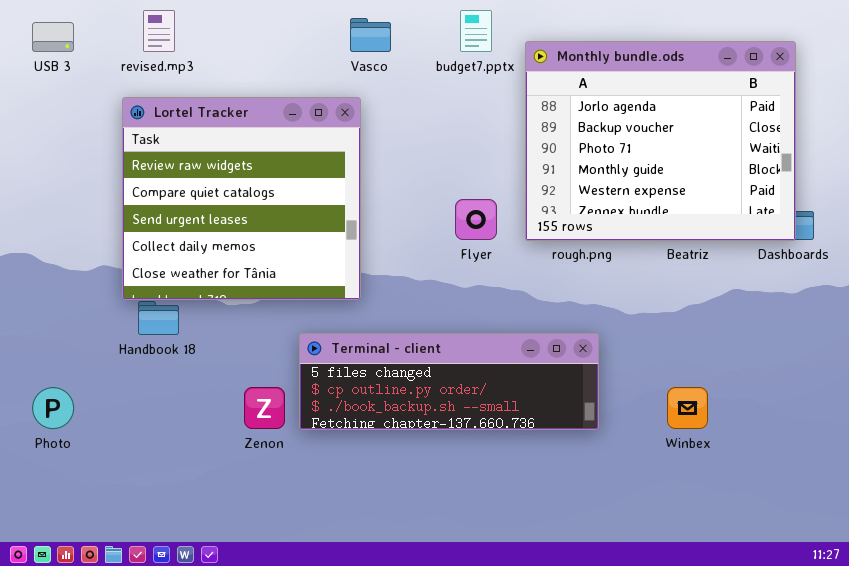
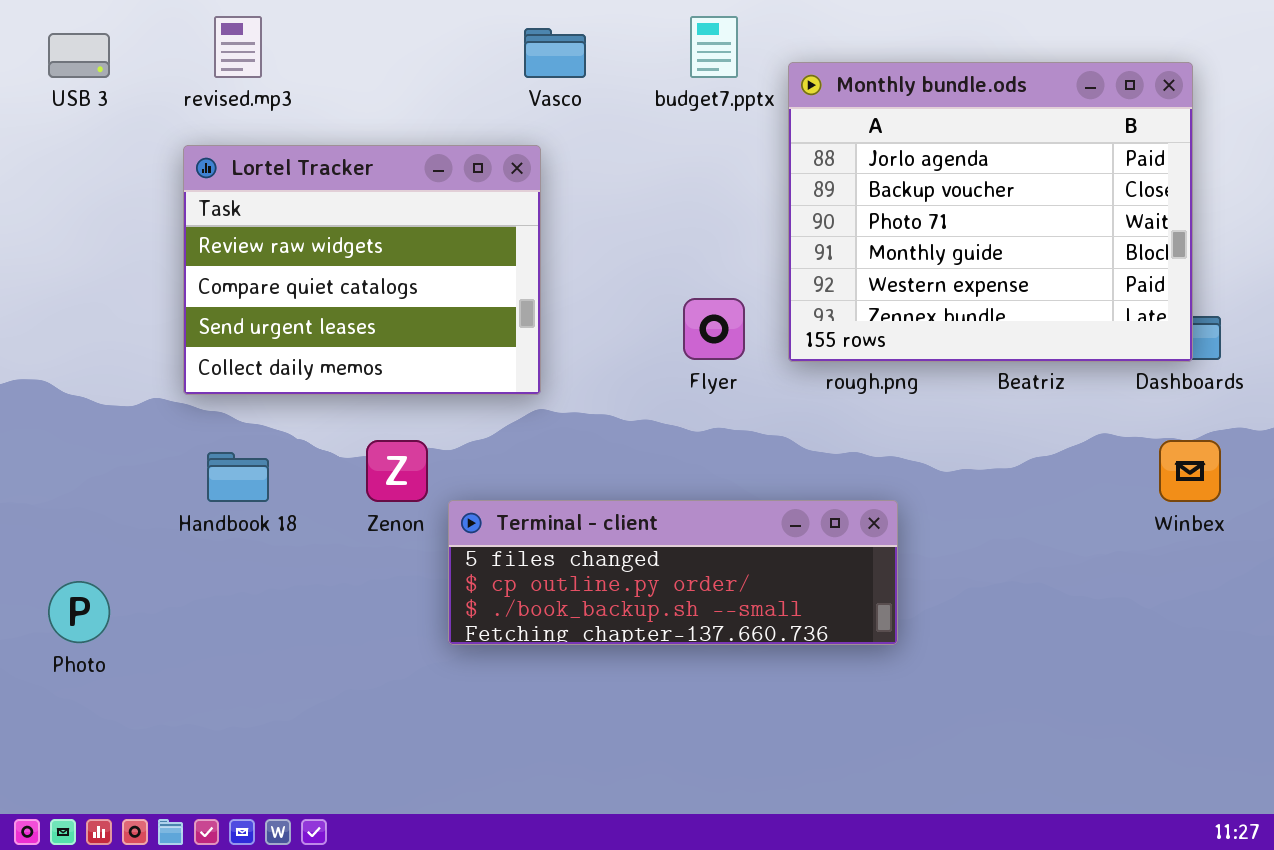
Lortel Tracker: [122,97,361,300] -> [183,145,541,395], resized
Zenon: [244,387,285,429] -> [366,440,428,502], moved
Winbex: [667,387,708,429] -> [1159,440,1221,502], moved

